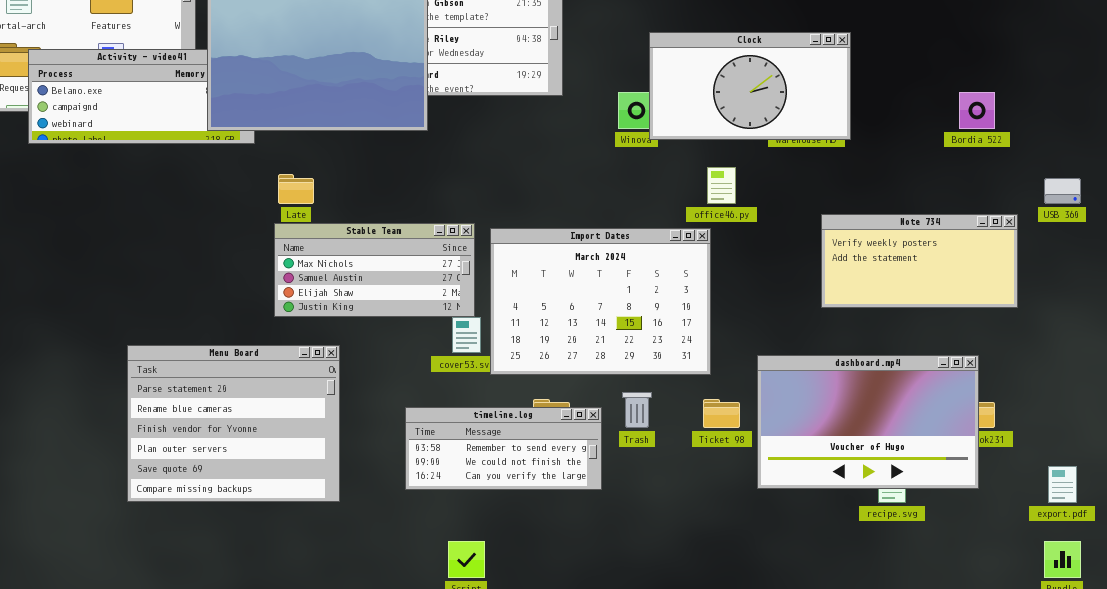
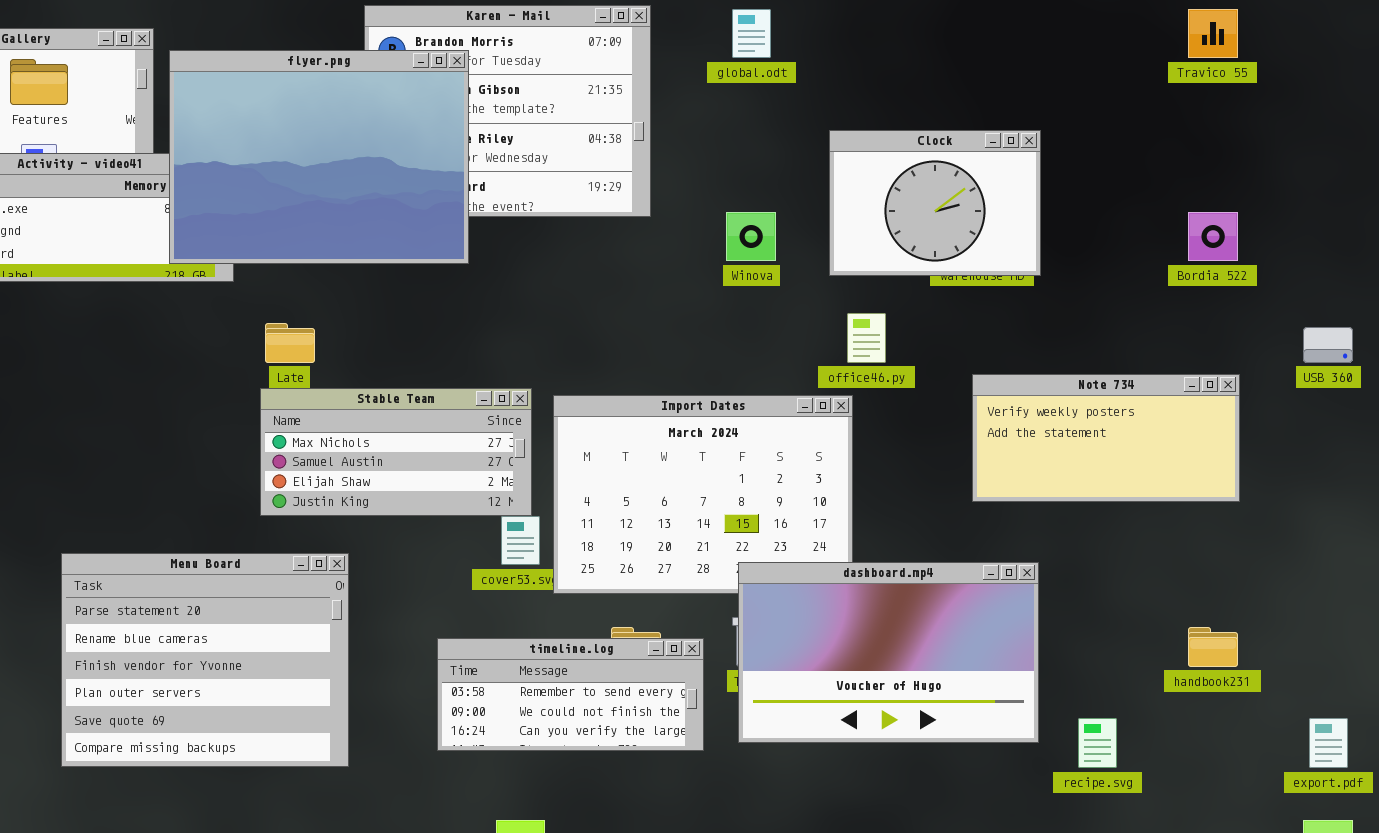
Clock: [649,32,851,140] -> [829,130,1041,276], resized
Note 734: [821,214,1018,308] -> [972,374,1240,502], moved
dashboard.mp4: [757,355,979,489] -> [738,562,1039,743], moved

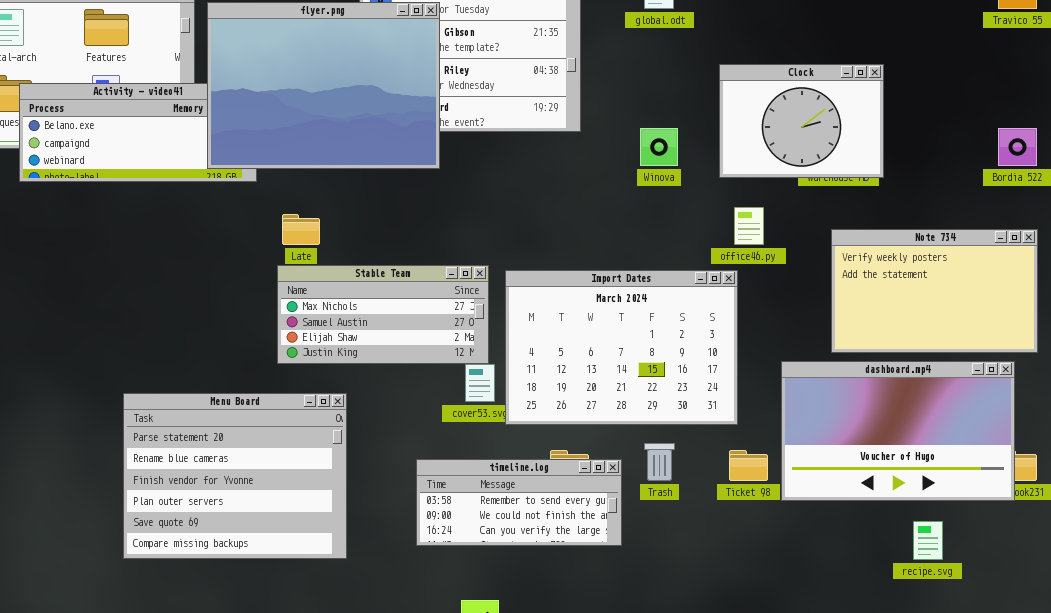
Note 734: [972,374,1240,502] -> [831,229,1038,353], resized
dashboard.mp4: [738,562,1039,743] -> [781,361,1015,501], moved

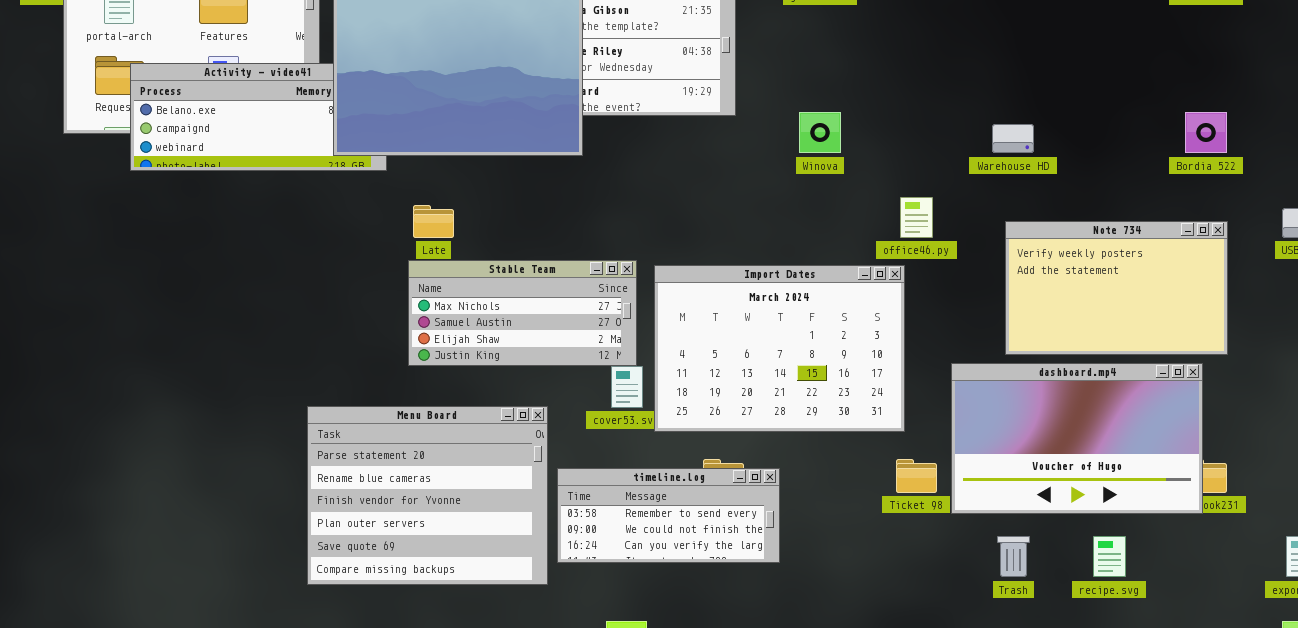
Clock: [719,64,884,178] -> none, closed
Menu Board: [123,393,347,559] -> [307,406,548,585], moved
Trash: [644,443,675,481] -> [997,536,1030,577], moved

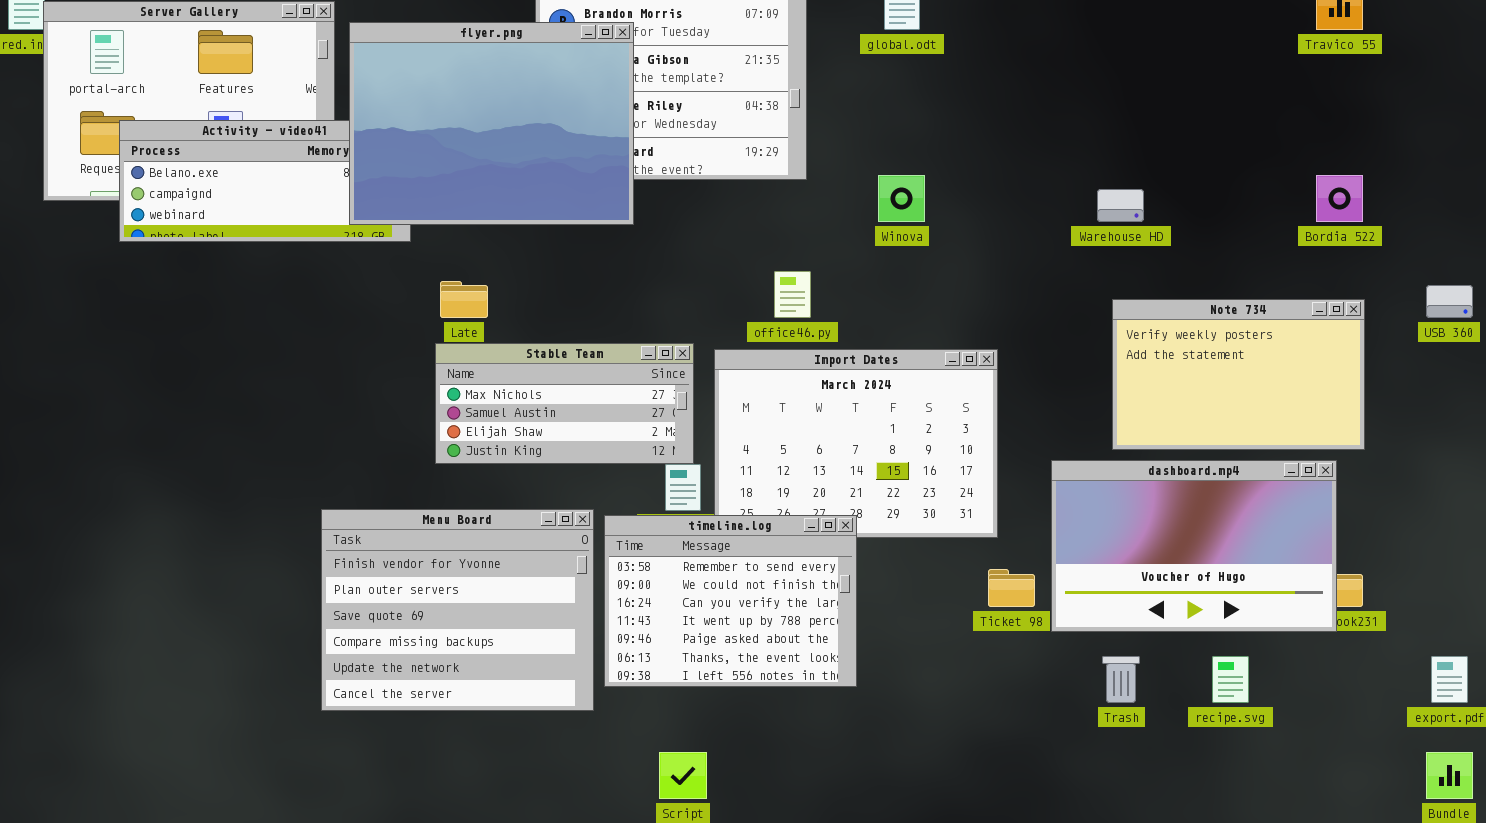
office46.py: [900,197,933,238] -> [774,271,811,318], moved
Menu Board: [307,406,548,585] -> [321,509,594,711], scrolled down 2 rows
timeline.log: [557,468,780,563] -> [604,515,857,687], resized

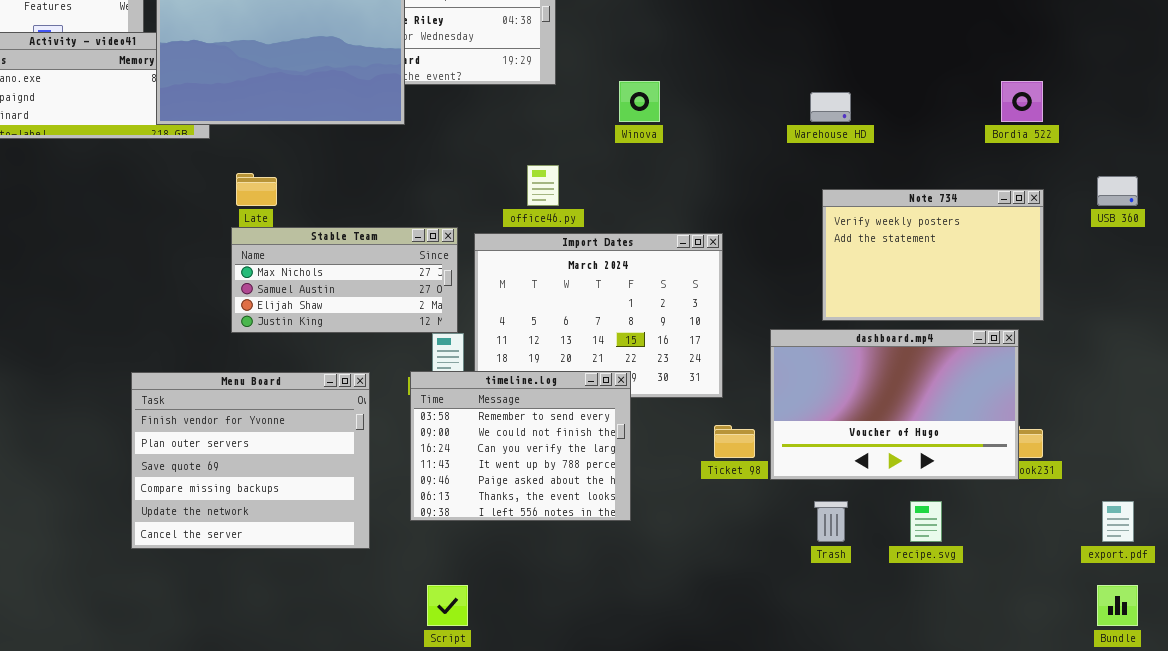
timeline.log: [604,515,857,687] -> [410,371,631,521], moved

